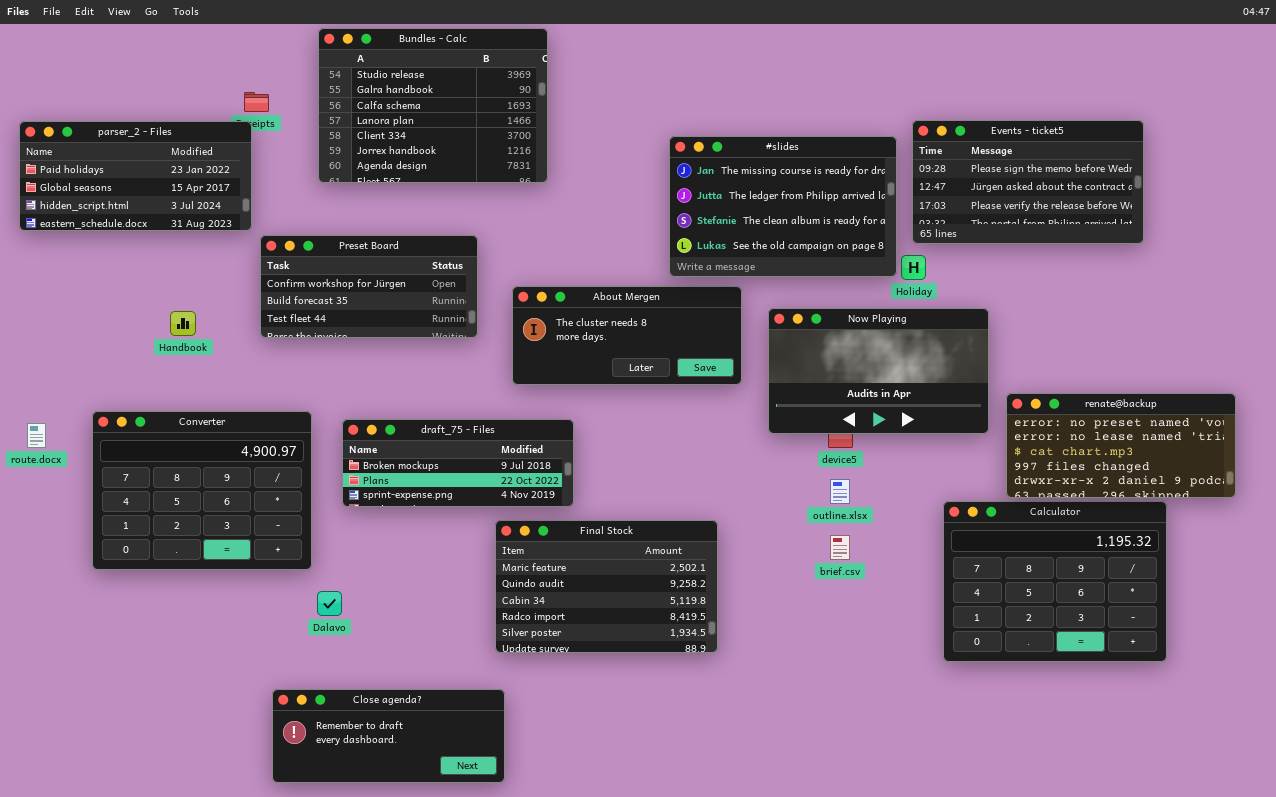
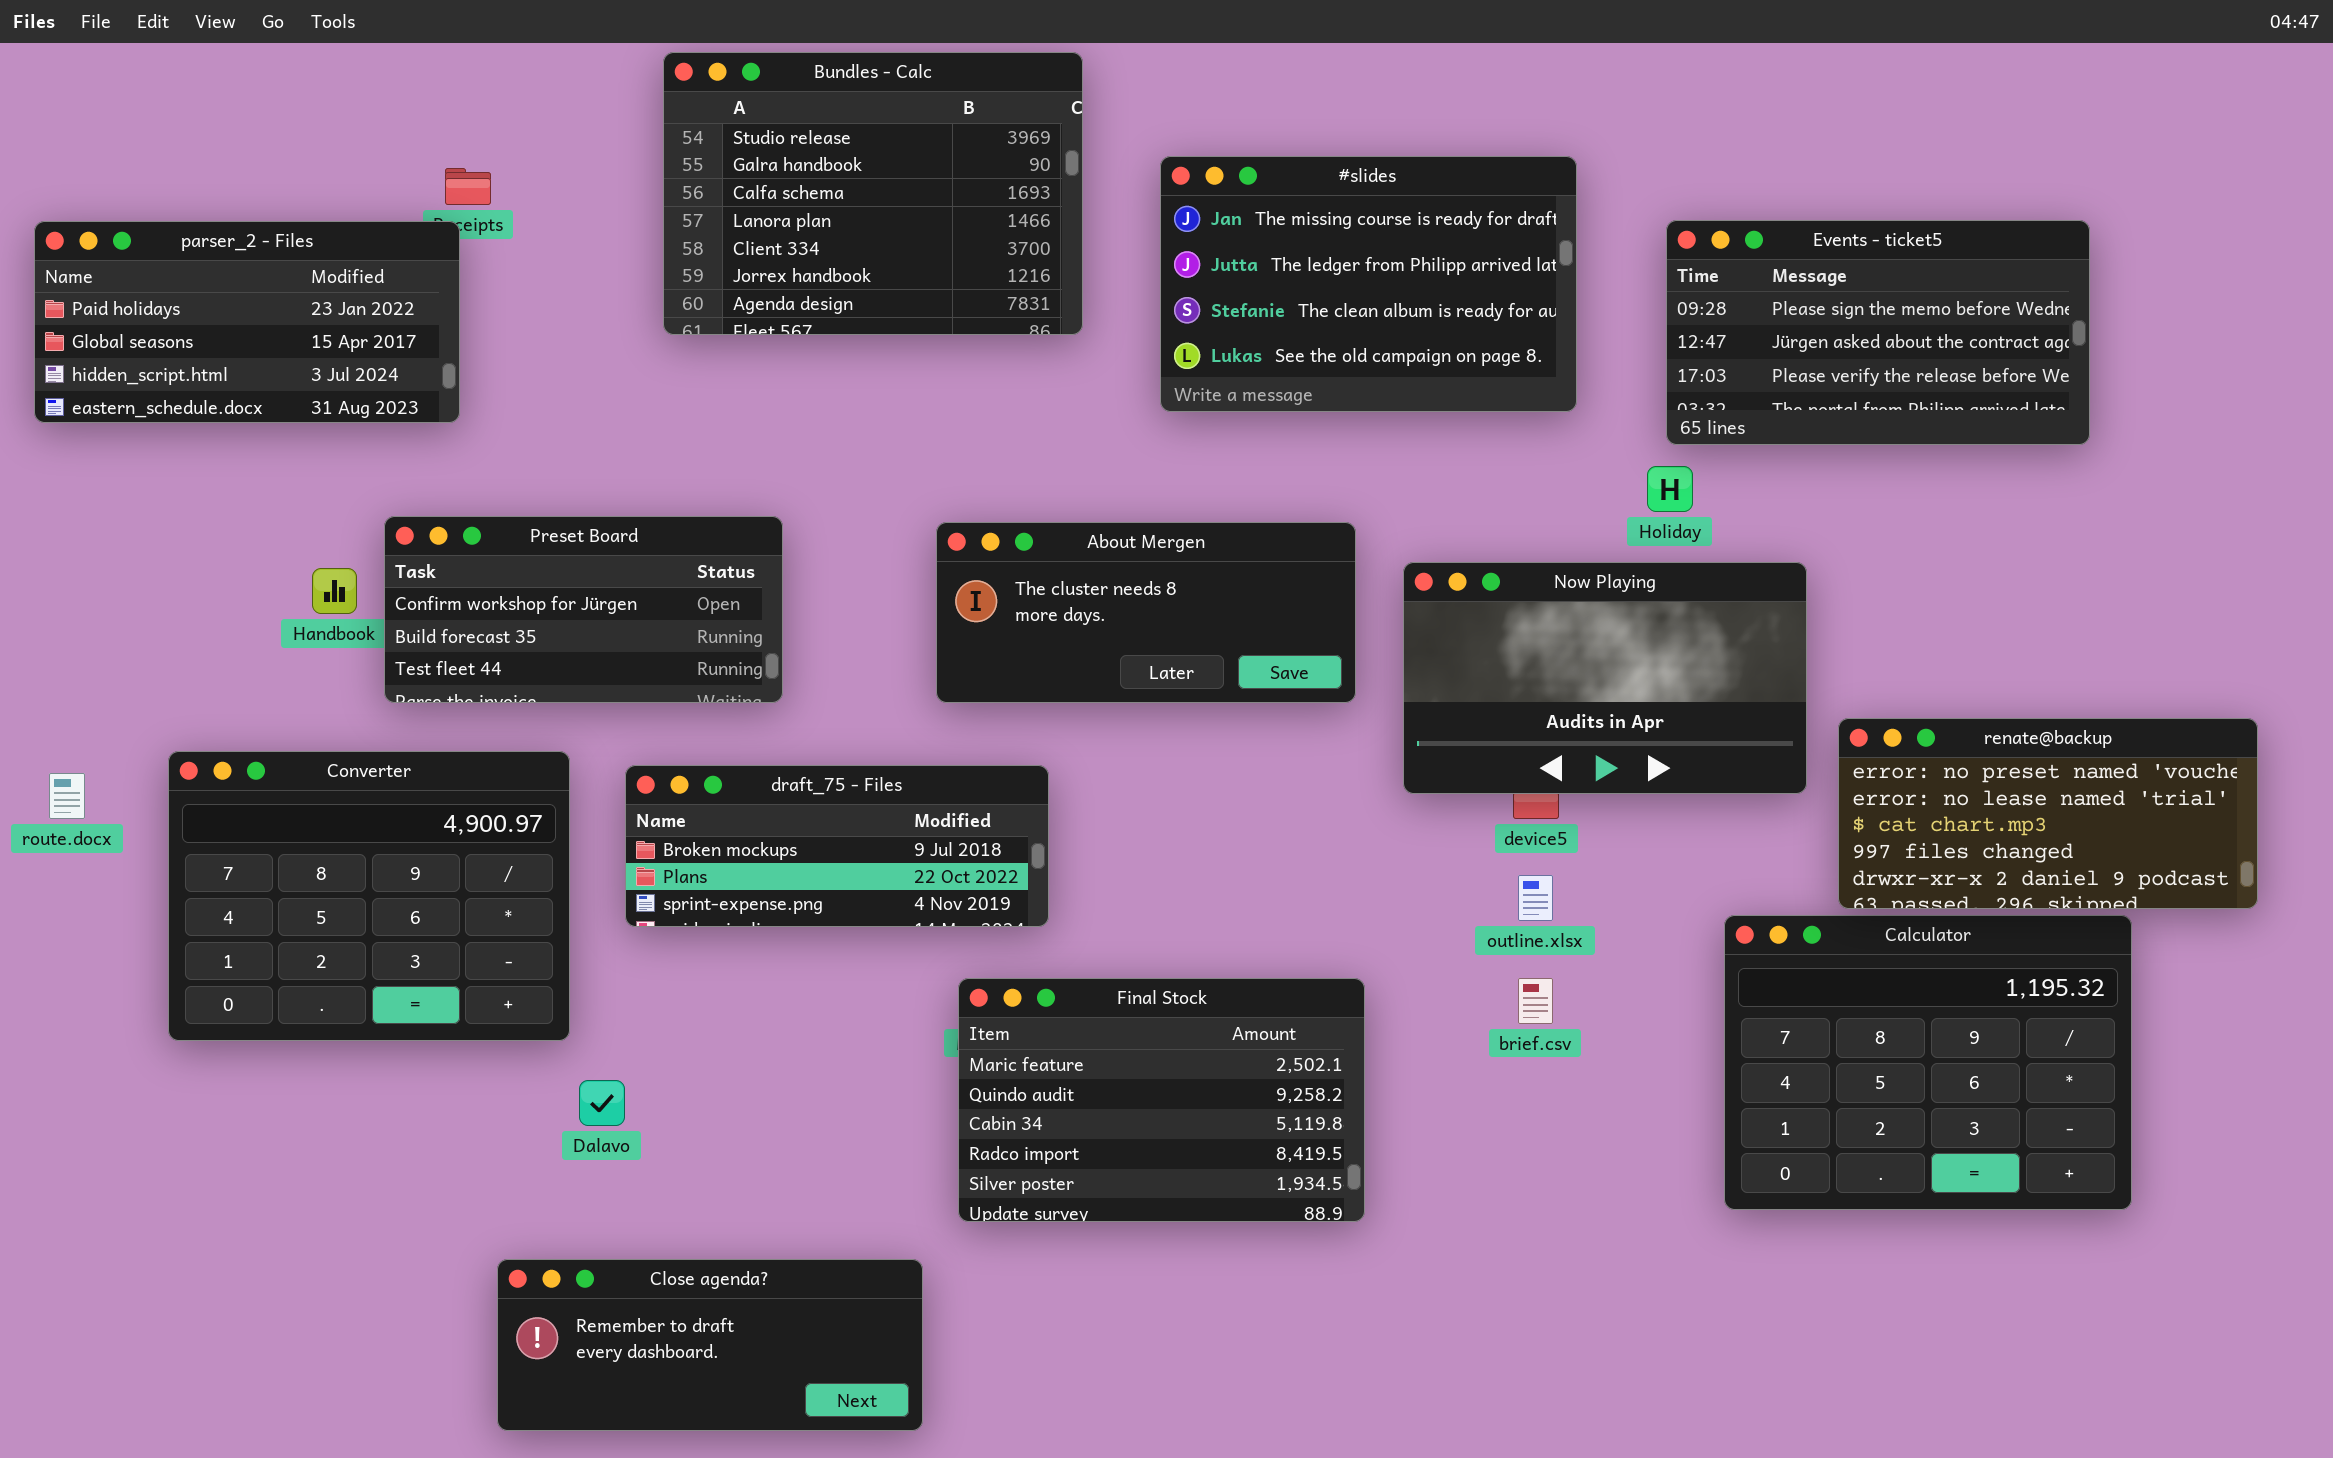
Bundles - Calc: [318,28,548,183] -> [663,52,1083,335], moved
#slides: [669,136,897,277] -> [1160,156,1577,412], moved
Preset Board: [260,235,478,338] -> [384,516,783,703], moved
Final Stock: [495,520,718,653] -> [958,978,1365,1222], moved

